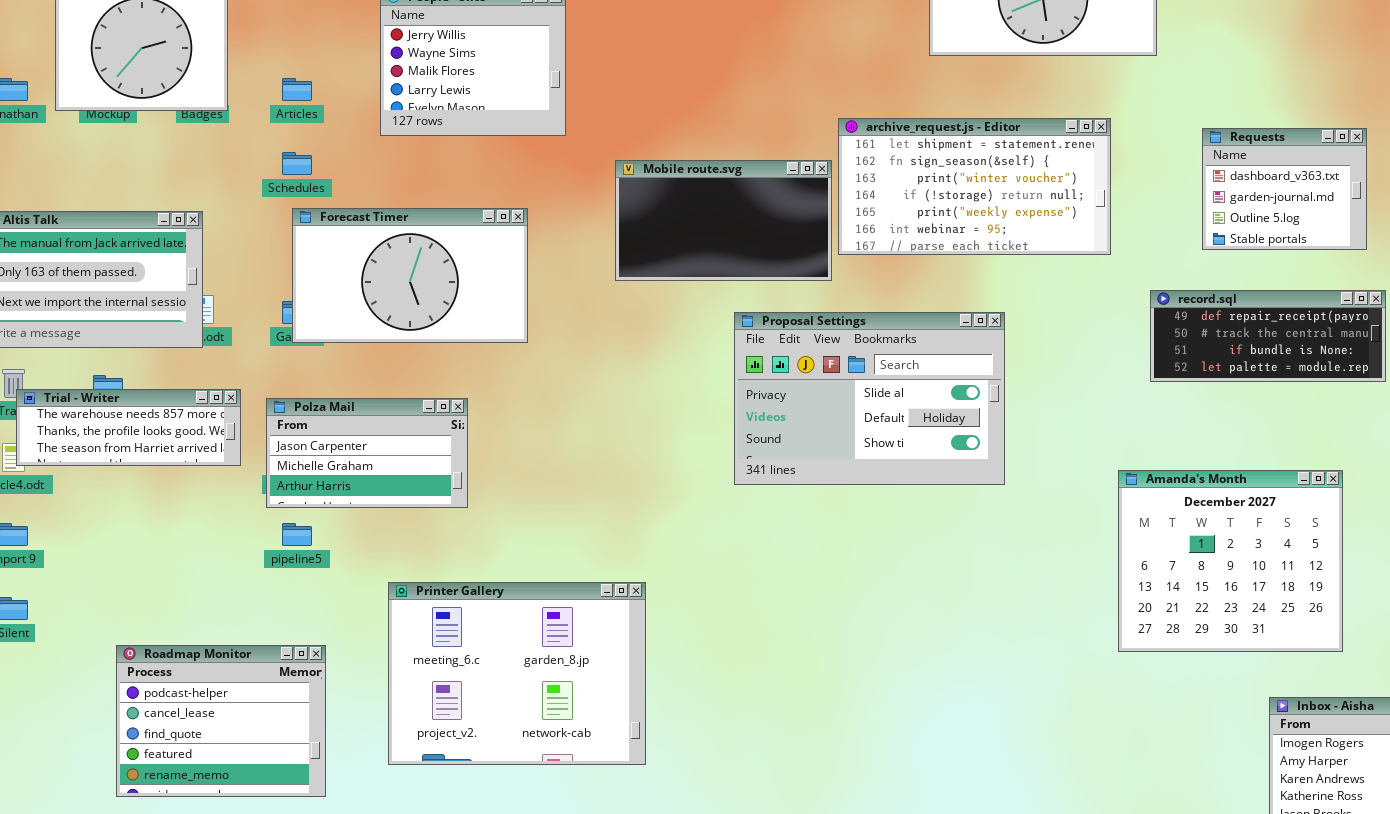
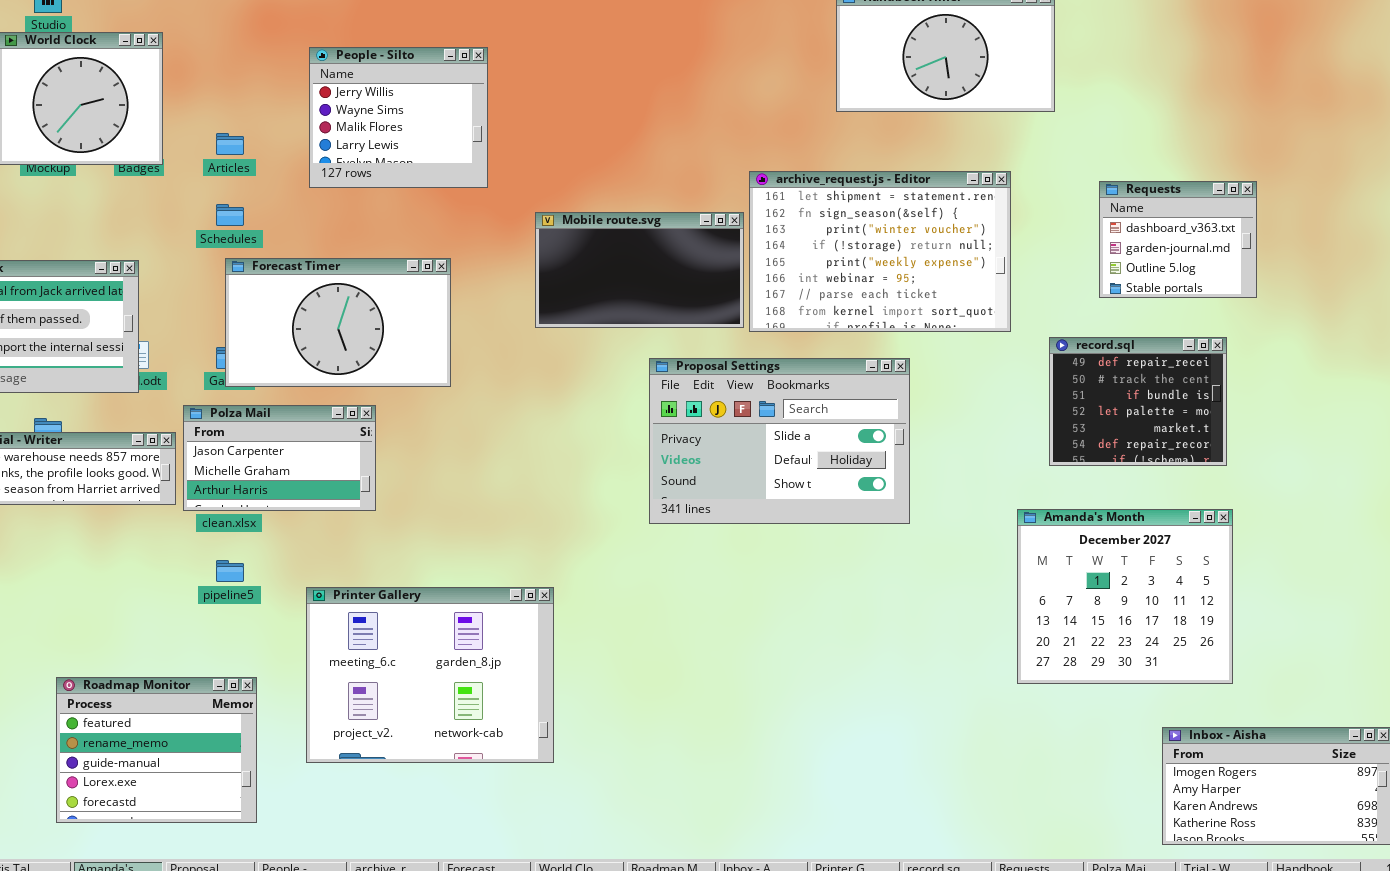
archive_request.js - Editor: [838,118,1111,255] -> [749,171,1011,332], resized
record.sql: [1150,290,1386,382] -> [1049,337,1227,466], resized
Polza Mail: [266,398,468,508] -> [183,405,376,511], moved
Printer Gallery: [388,582,646,765] -> [306,587,554,763], moved
Roadmap Monitor: [116,645,326,797] -> [56,677,257,823], scrolled down 3 rows

